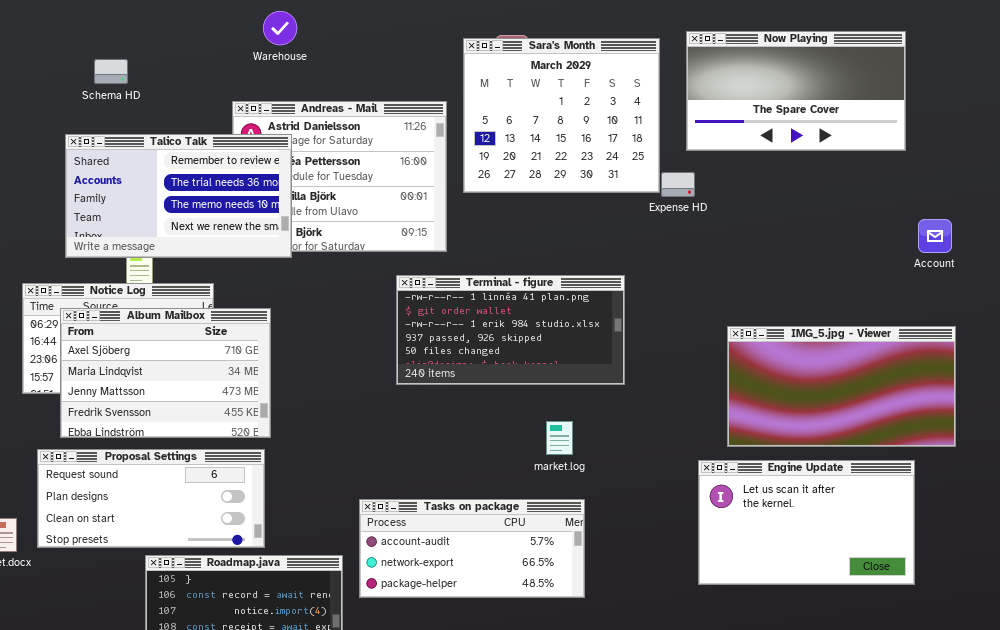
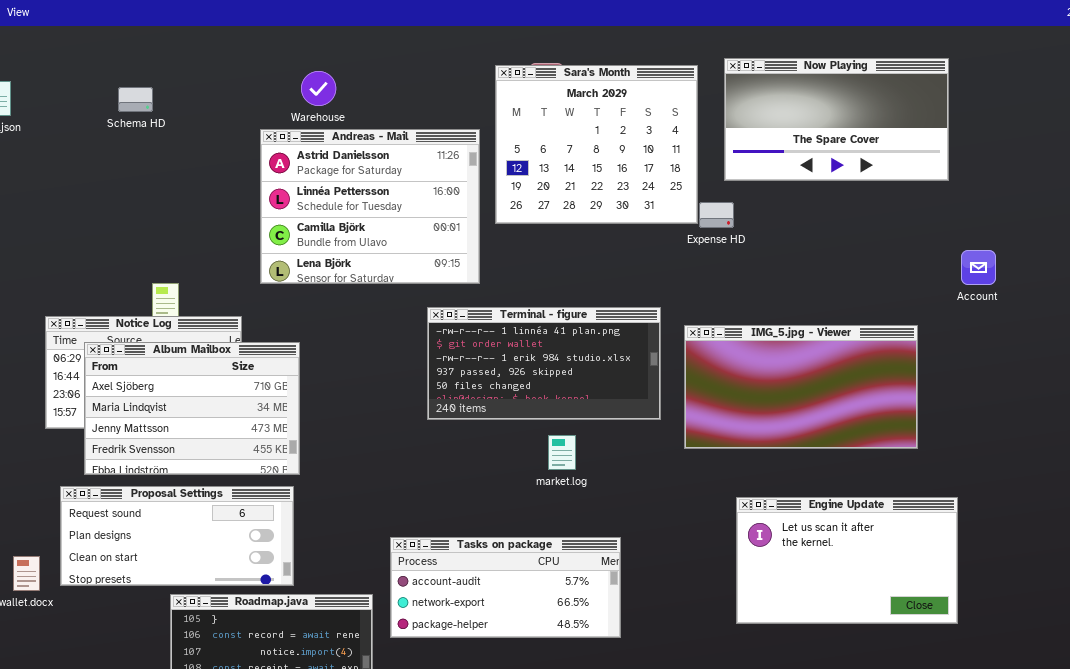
Warehouse: [263,11,297,45] -> [301,71,336,106], moved
Talico Talk: [65,134,292,258] -> none, closed
IMG_5.jpg - Viewer: [727,326,956,447] -> [684,325,918,449], moved
market.log: [546,421,573,455] -> [548,435,576,470], moved

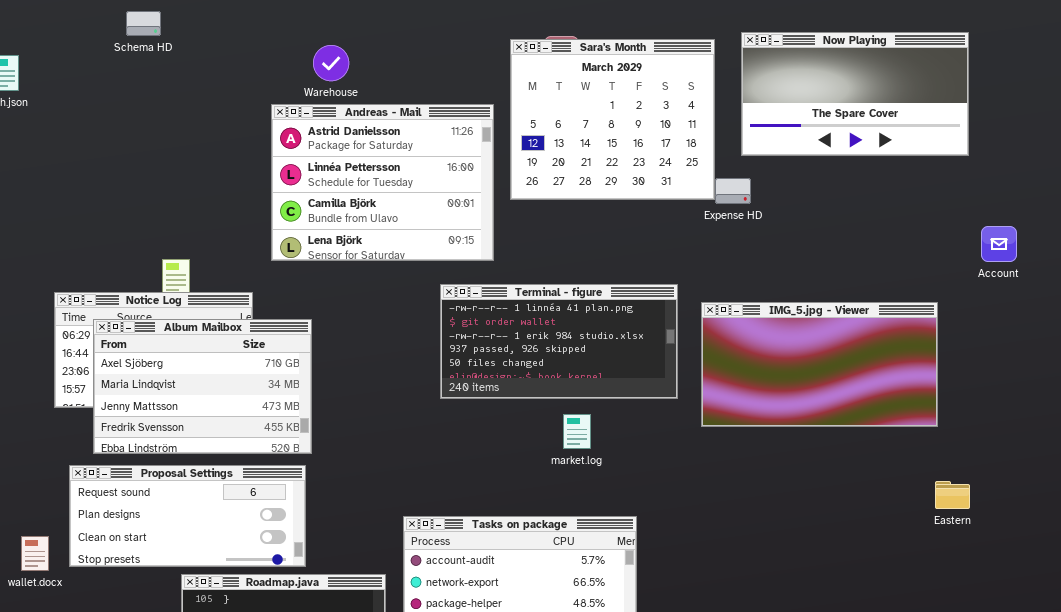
Schema HD: [118,87,153,112] -> [126,11,161,36], moved
Engine Update: [736,497,958,624] -> none, closed

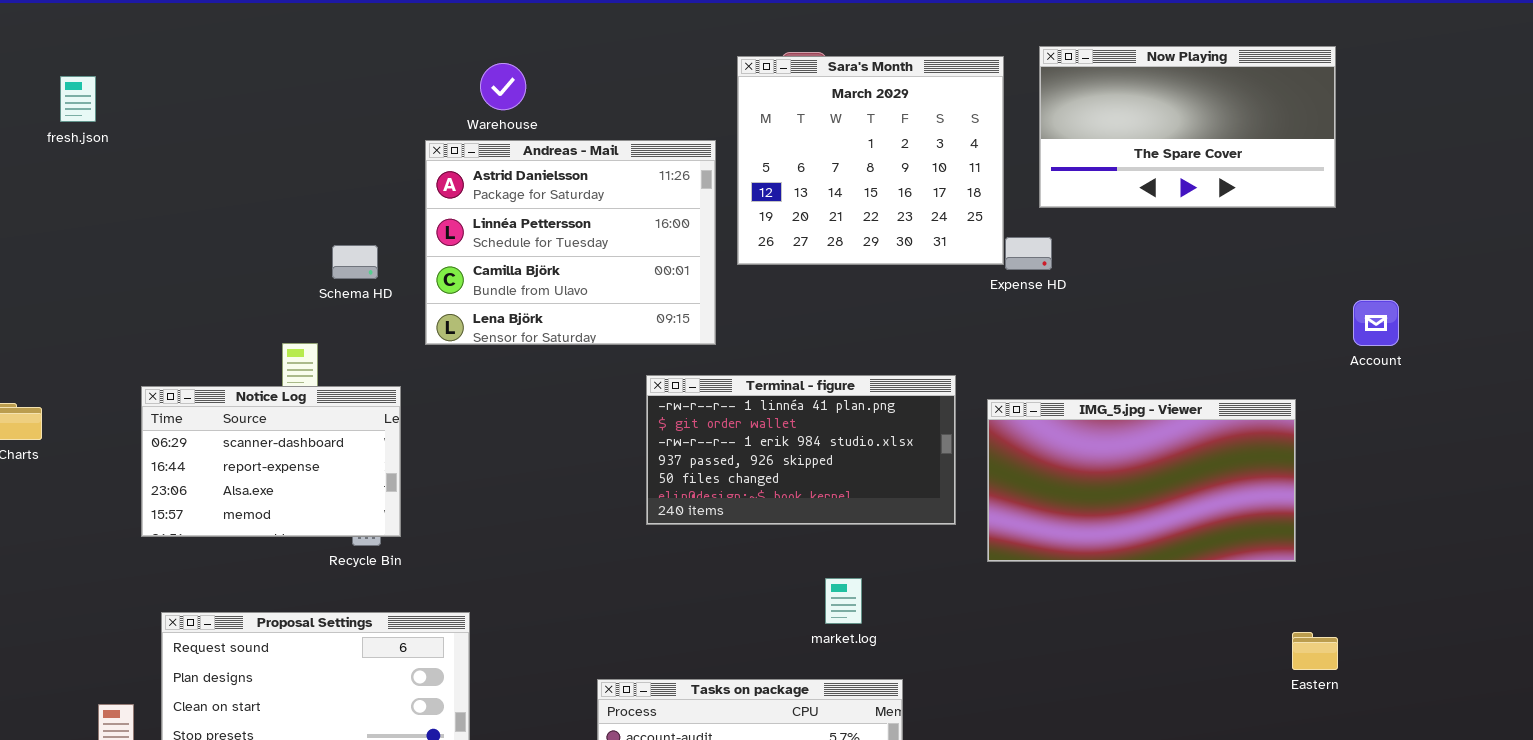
Schema HD: [126,11,161,36] -> [332,245,378,279], moved
Album Mailbox: [93,319,312,454] -> none, closed
market.log: [563,414,591,449] -> [825,578,862,624], moved

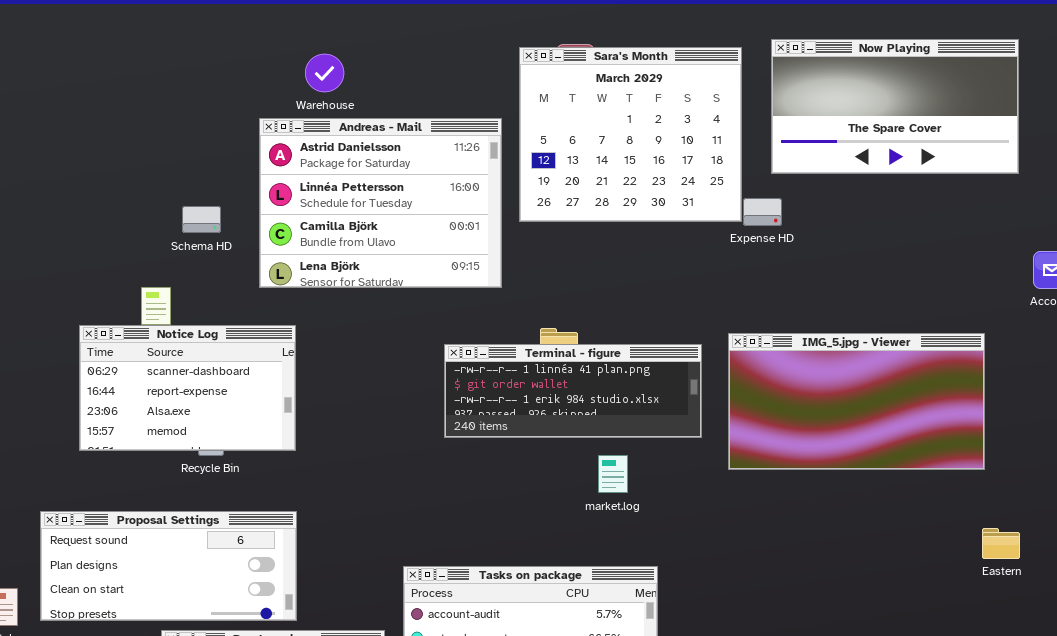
Terminal - figure: [646,375,956,525] -> [444,344,702,438], resized
Notice Log: [141,386,401,537] -> [79,325,296,451], moved
market.log: [825,578,862,624] -> [598,455,628,493], moved

